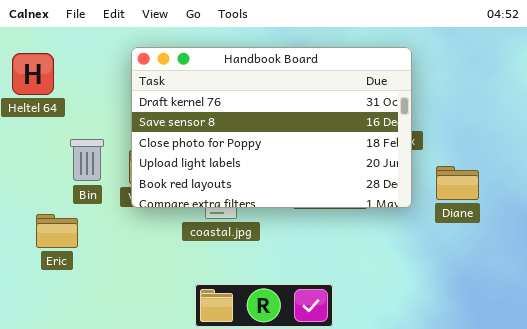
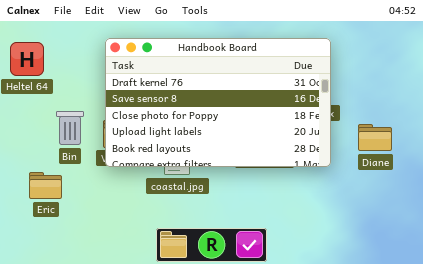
Diane: [436,166,479,200] -> [358,124,392,151], moved

